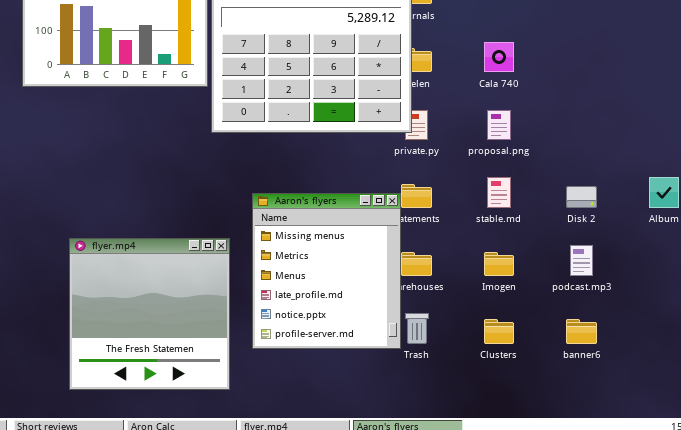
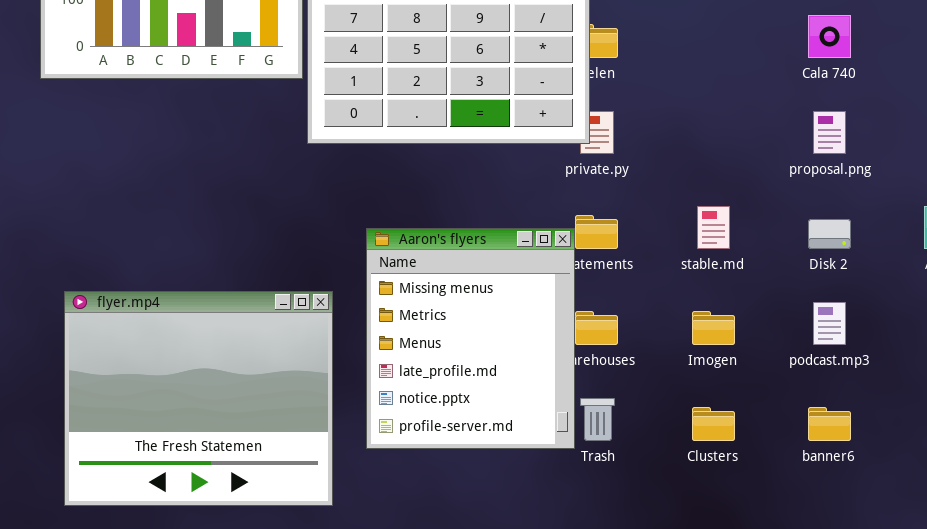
Cala 740: [484,42,514,72] -> [808,15,851,58], moved
proposal.png: [487,110,511,140] -> [813,111,846,154], moved
flyer.mp4: [69,238,230,390] -> [64,291,333,506], resized

